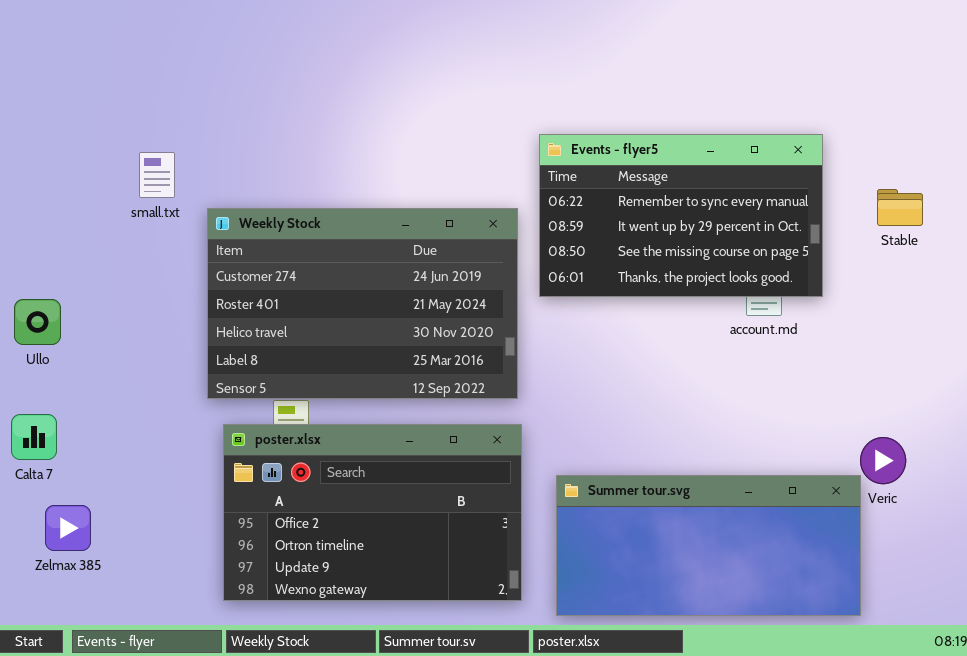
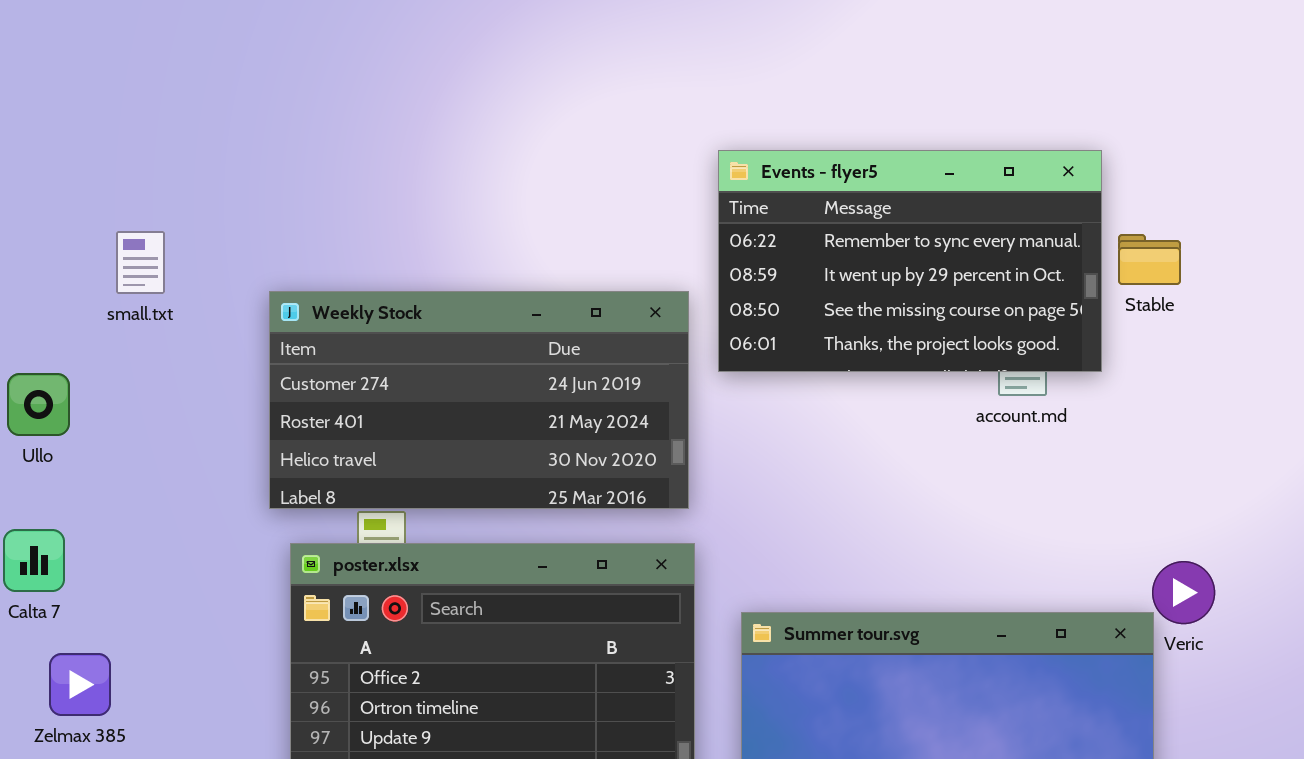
small.txt: [139,152,175,198] -> [116,231,165,294], moved
Stable: [877,189,923,226] -> [1118,234,1181,285], moved
Weekly Stock: [207,208,518,399] -> [269,291,689,509], resized

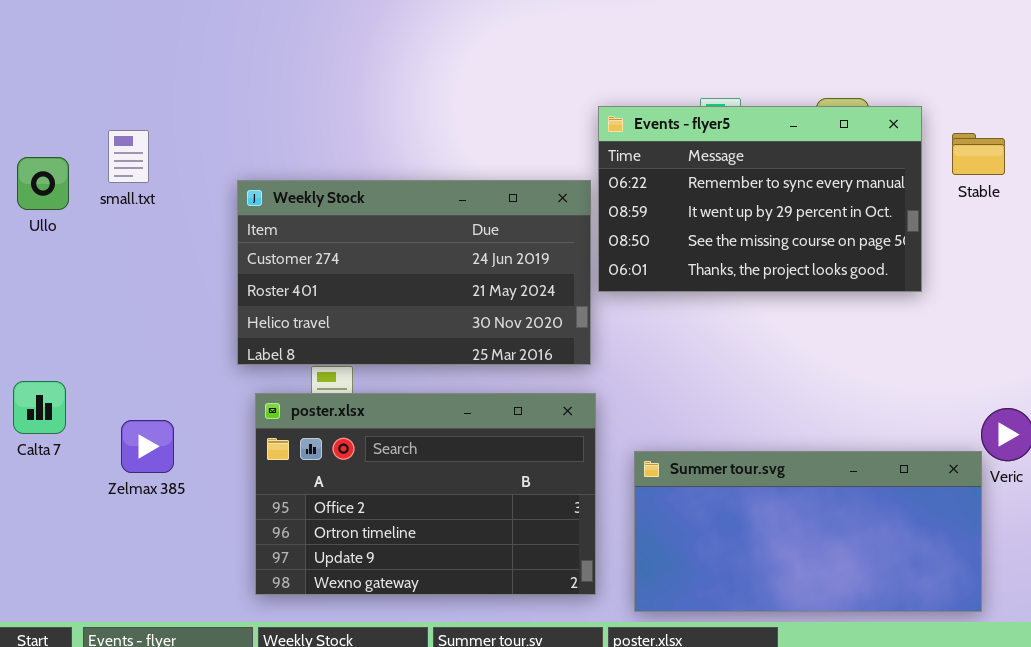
Events - flyer5: [718,150,1102,372] -> [598,106,922,292], moved
Ullo: [7,373,70,436] -> [17,157,69,210], moved
Zelmax 385: [49,653,111,716] -> [121,420,174,473], moved

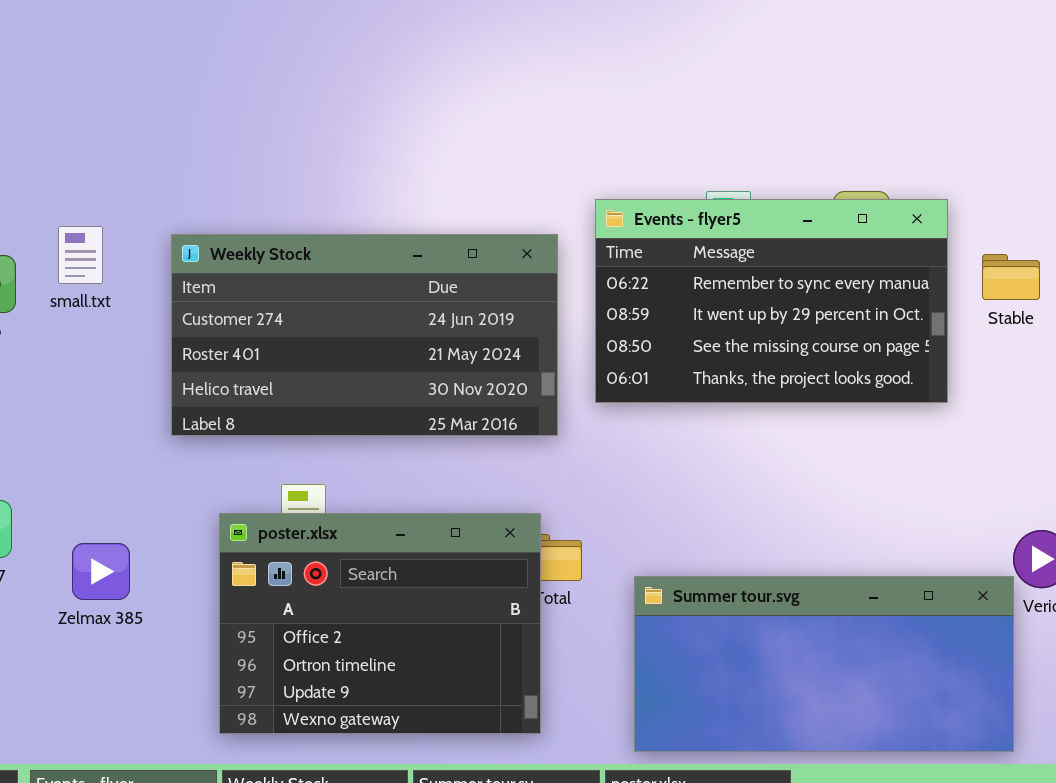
Stable: [952,133,1005,175] -> [982,254,1040,300], moved
Weekly Stock: [237,180,591,365] -> [171,234,558,436], moved
poster.xlsx: [255,393,596,595] -> [219,513,541,734], resized

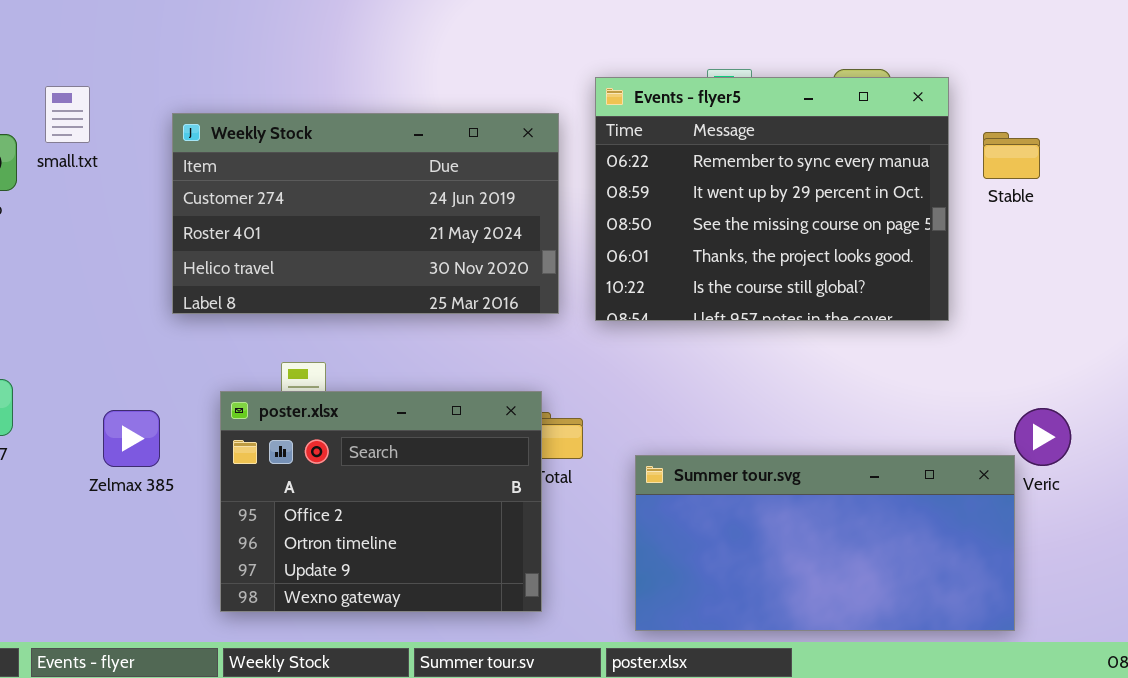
Events - flyer5: [595,199,948,403] -> [595,77,949,321], resized
small.txt: [58,226,103,284] -> [45,86,90,143], moved
Zelmax 385: [72,543,130,600] -> [103,410,160,467], moved

